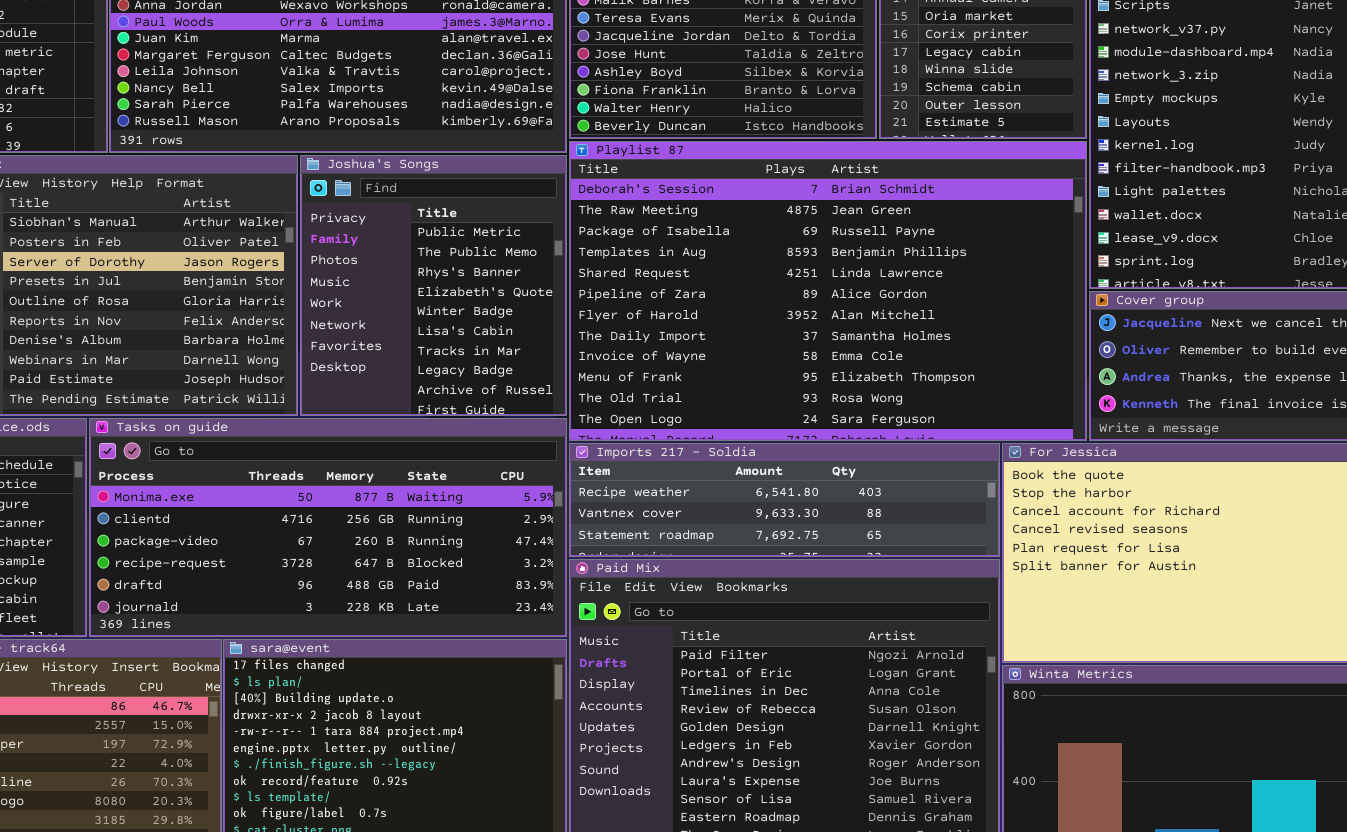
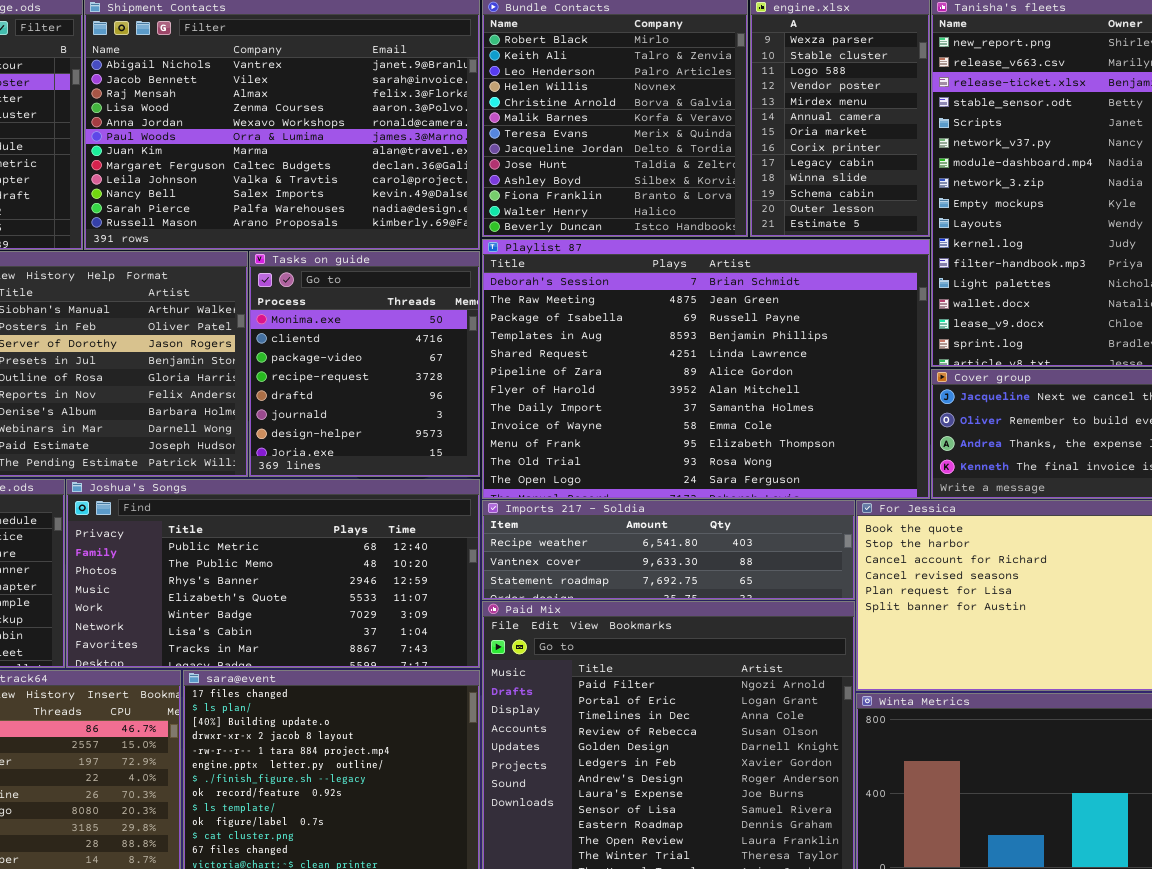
Joshua's Songs: [300,155,567,416] -> [66,479,480,668], moved, resized
Tasks on guide: [89,418,567,637] -> [249,251,480,477], moved, resized

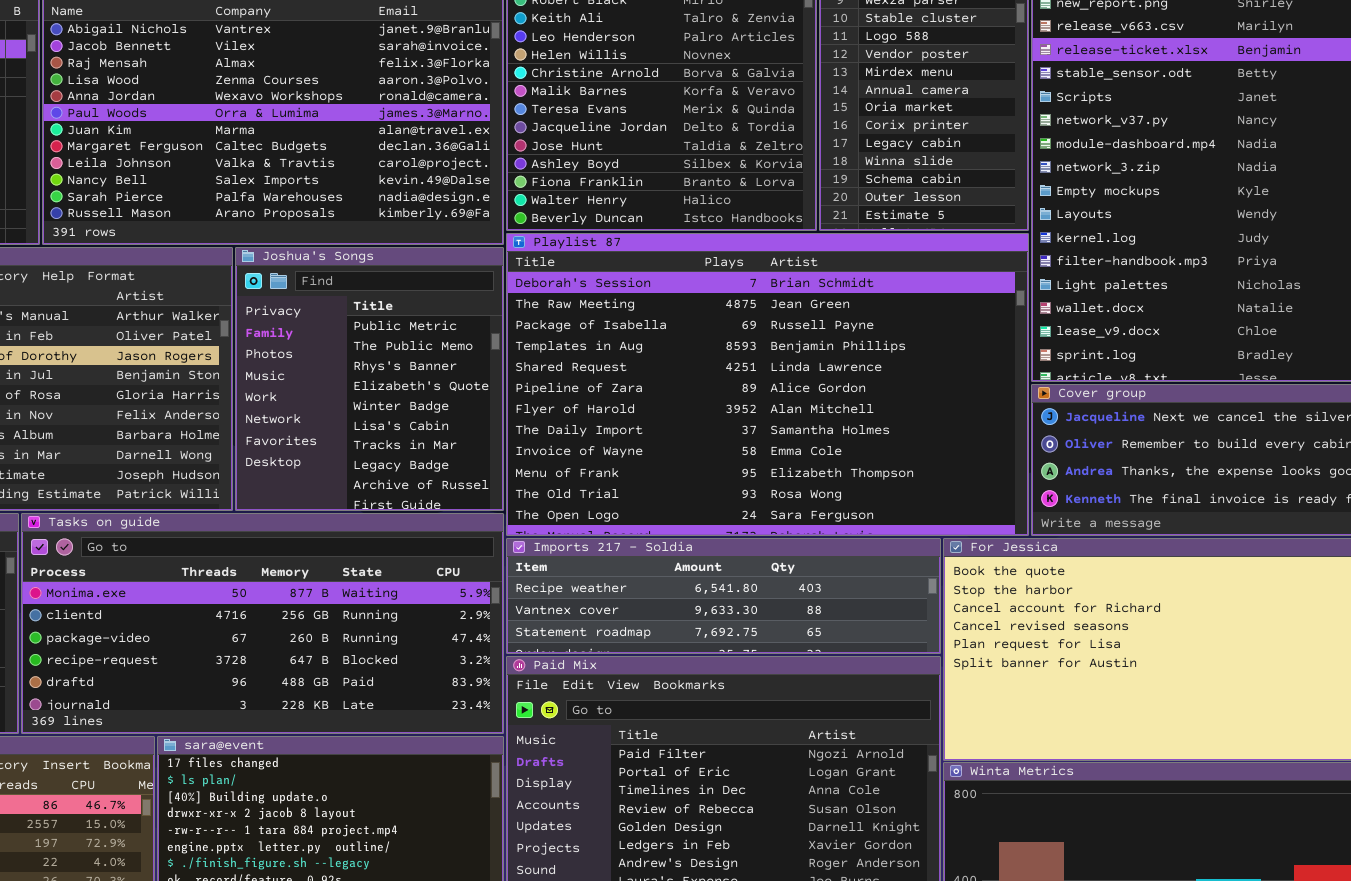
Tasks on guide: [249,251,480,477] -> [21,513,504,734], moved, resized
Joshua's Songs: [66,479,480,668] -> [235,247,504,511], moved, resized

